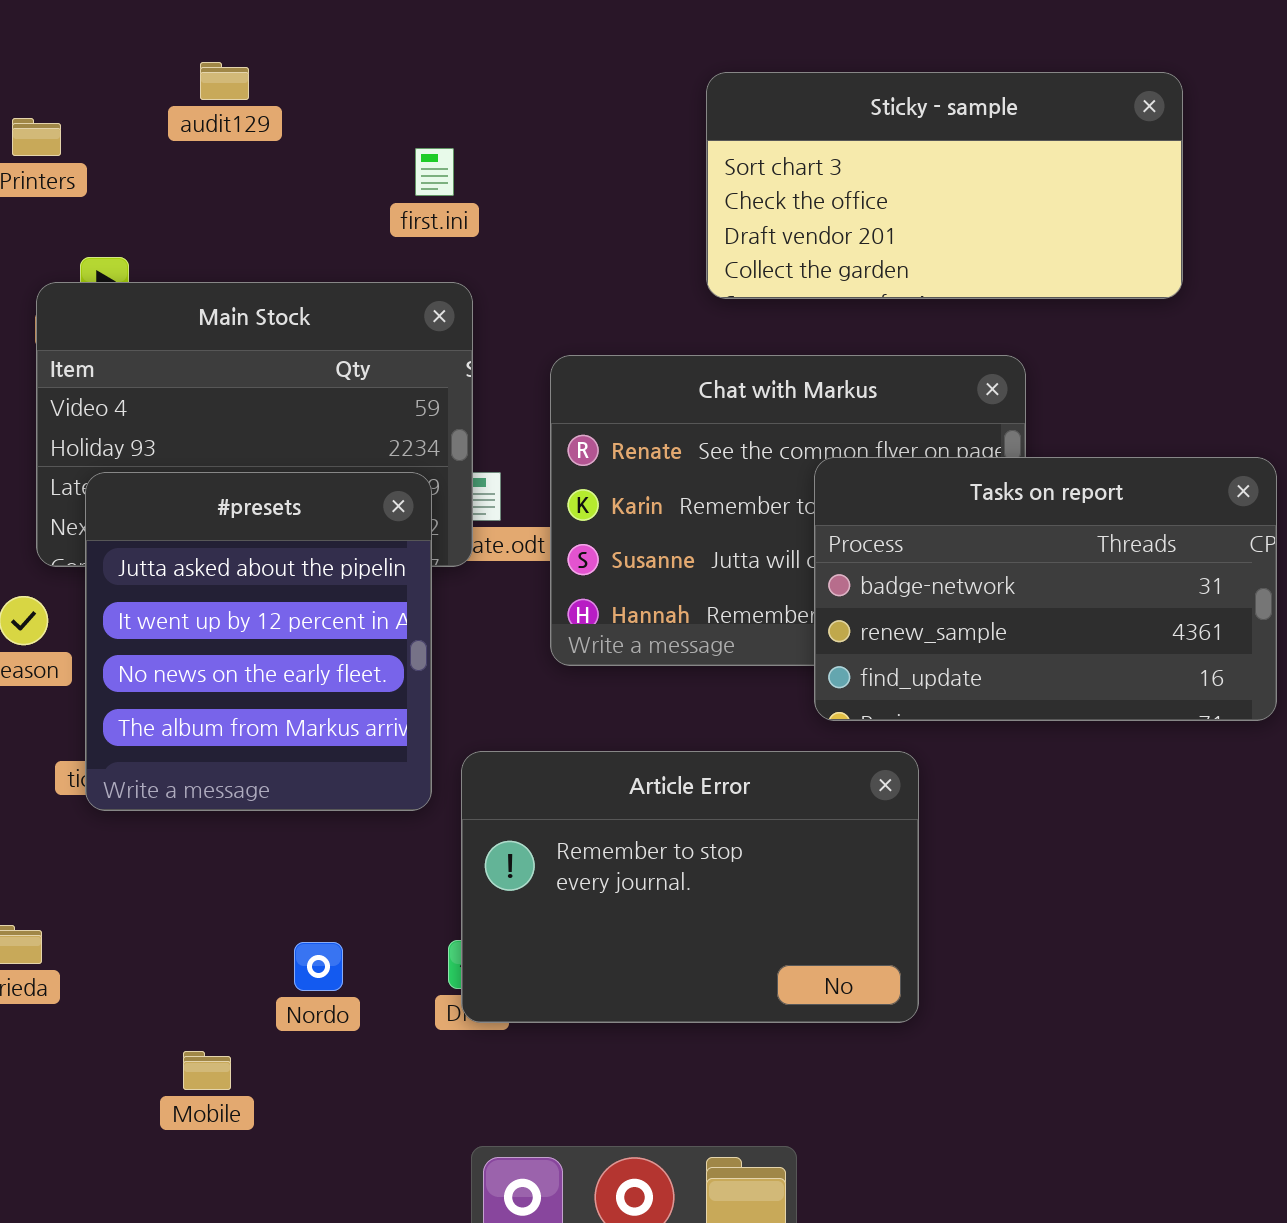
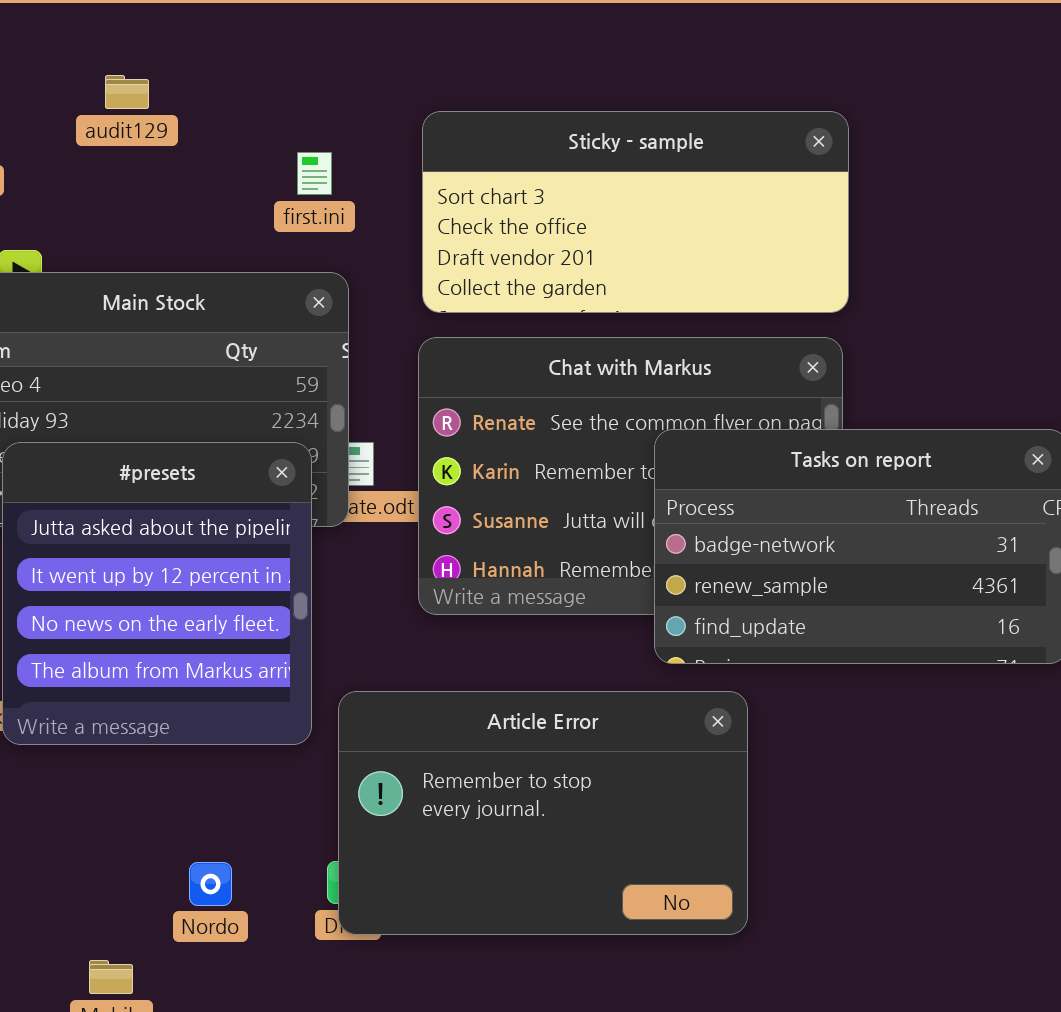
Sticky - sample: [706,72,1183,299] -> [422,111,849,313], moved

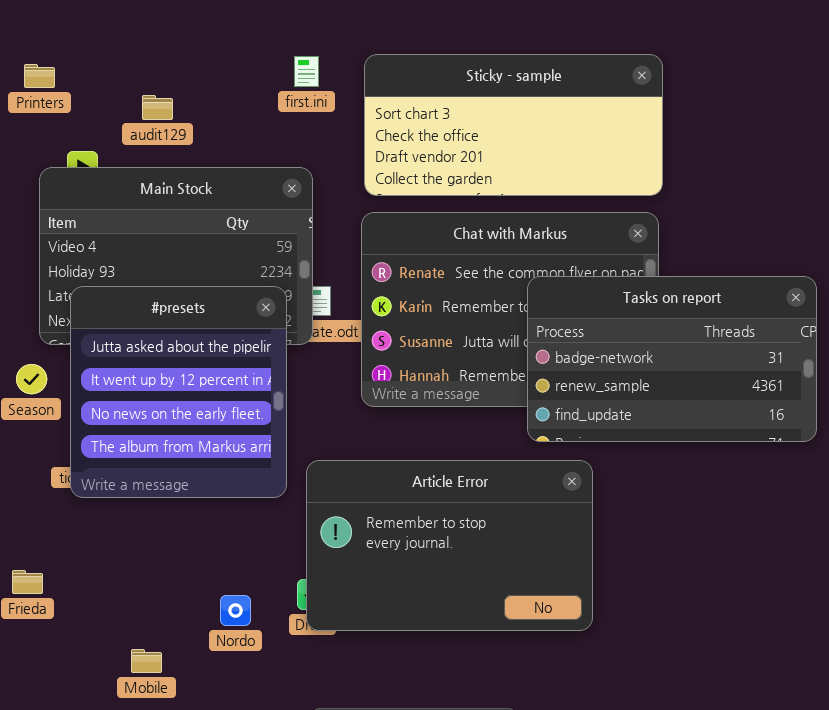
audit129: [105,75,149,109] -> [142,95,173,120], moved
first.ini: [297,152,332,195] -> [294,56,319,87], moved
Nordo: [189,862,232,906] -> [220,595,251,626], moved

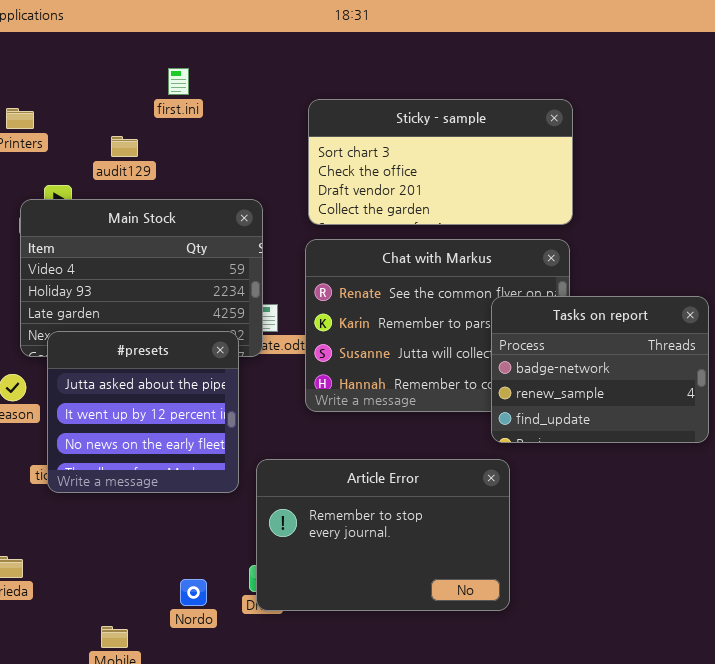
first.ini: [294,56,319,87] -> [168,68,189,95], moved
Tasks on report: [527,276,817,442] -> [491,296,709,443], resized
#presets: [70,286,287,498] -> [47,331,239,493], resized

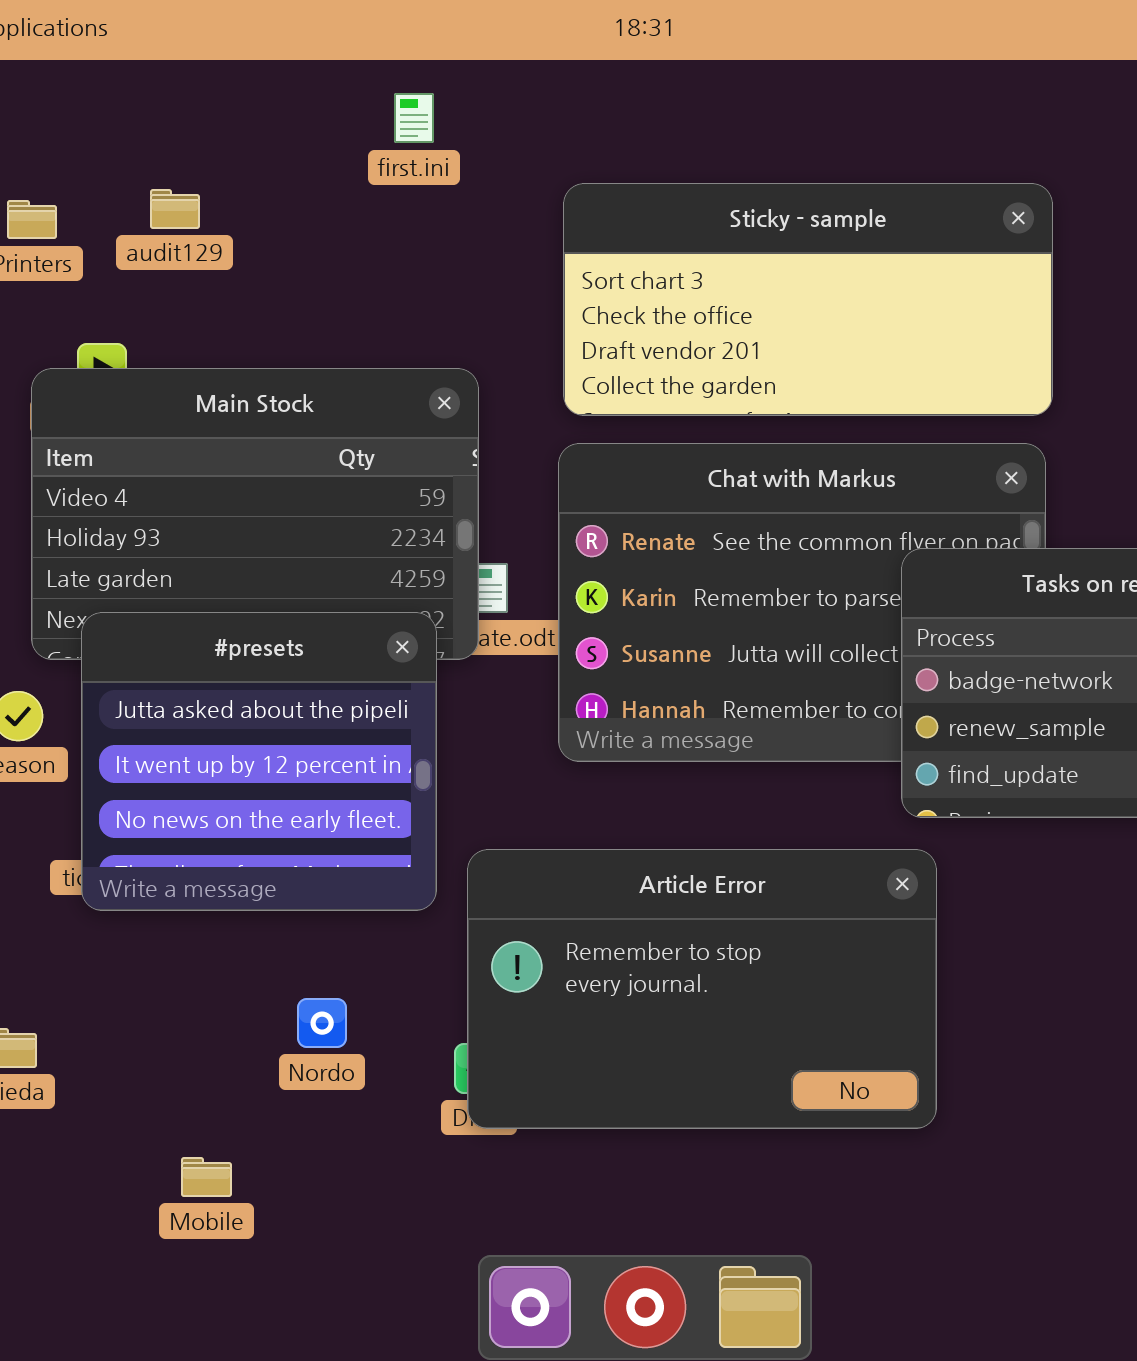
first.ini: [168,68,189,95] -> [394,93,434,143], moved
audit129: [111,136,138,157] -> [150,189,200,229], moved
Nordo: [180,579,207,606] -> [297,998,347,1048], moved

